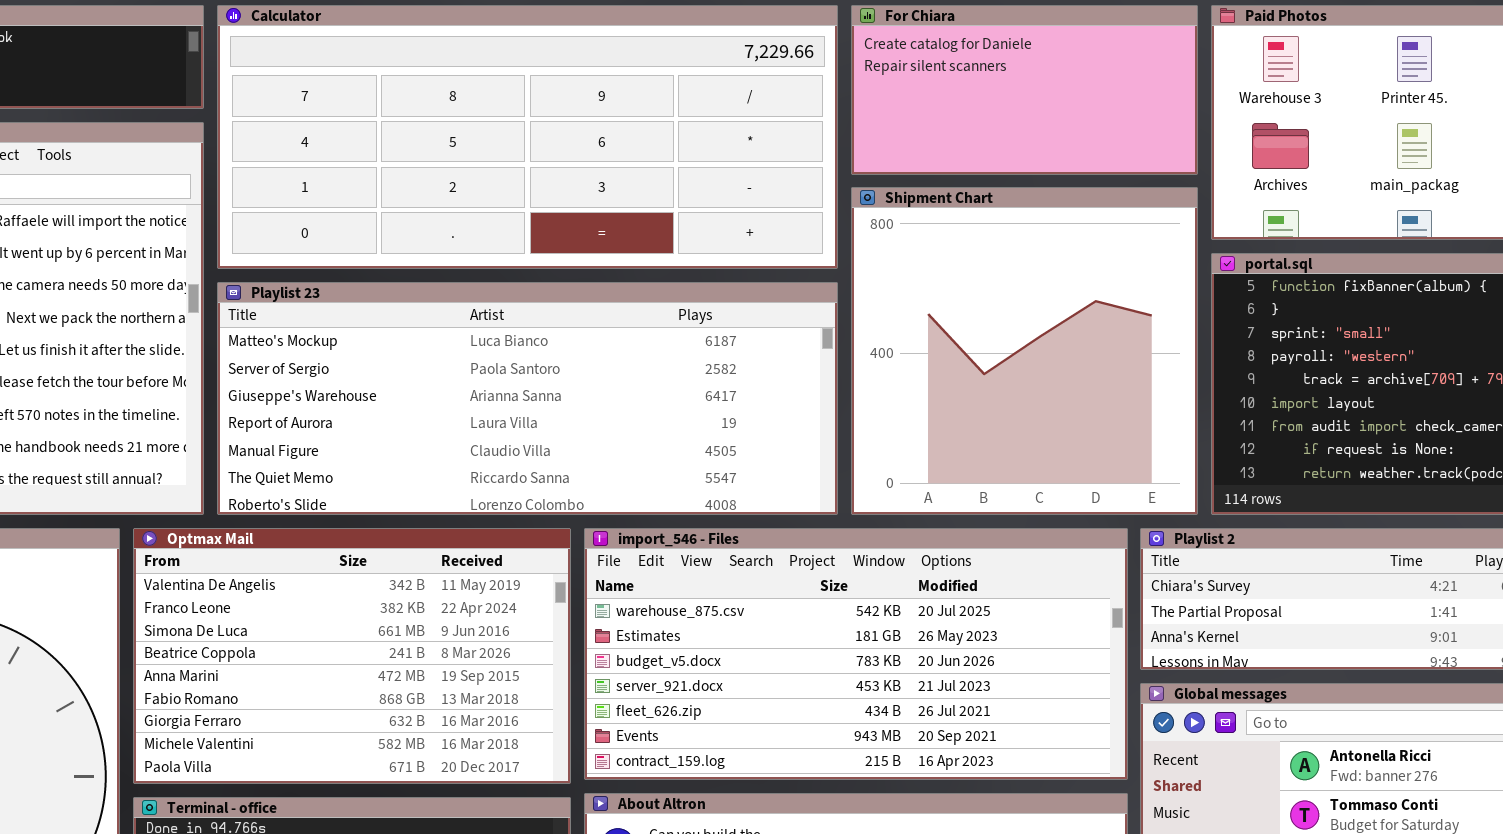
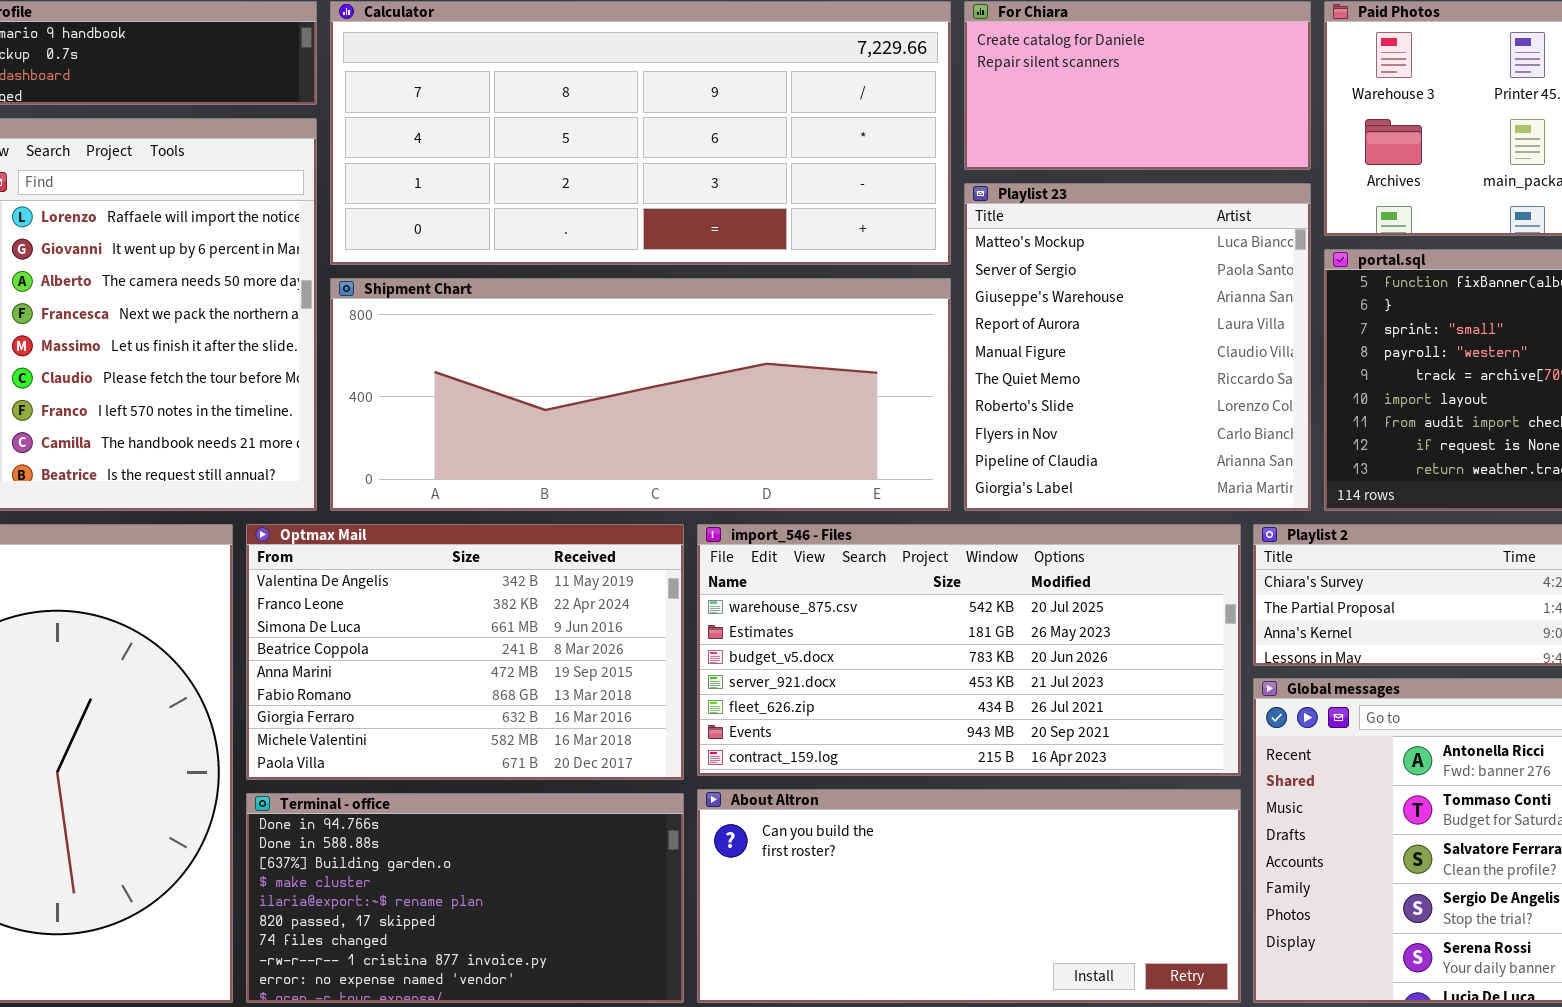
Shipment Chart: [851,187,1198,515] -> [330,278,951,511], moved, resized
Playlist 23: [217,282,838,515] -> [964,183,1311,511], moved, resized

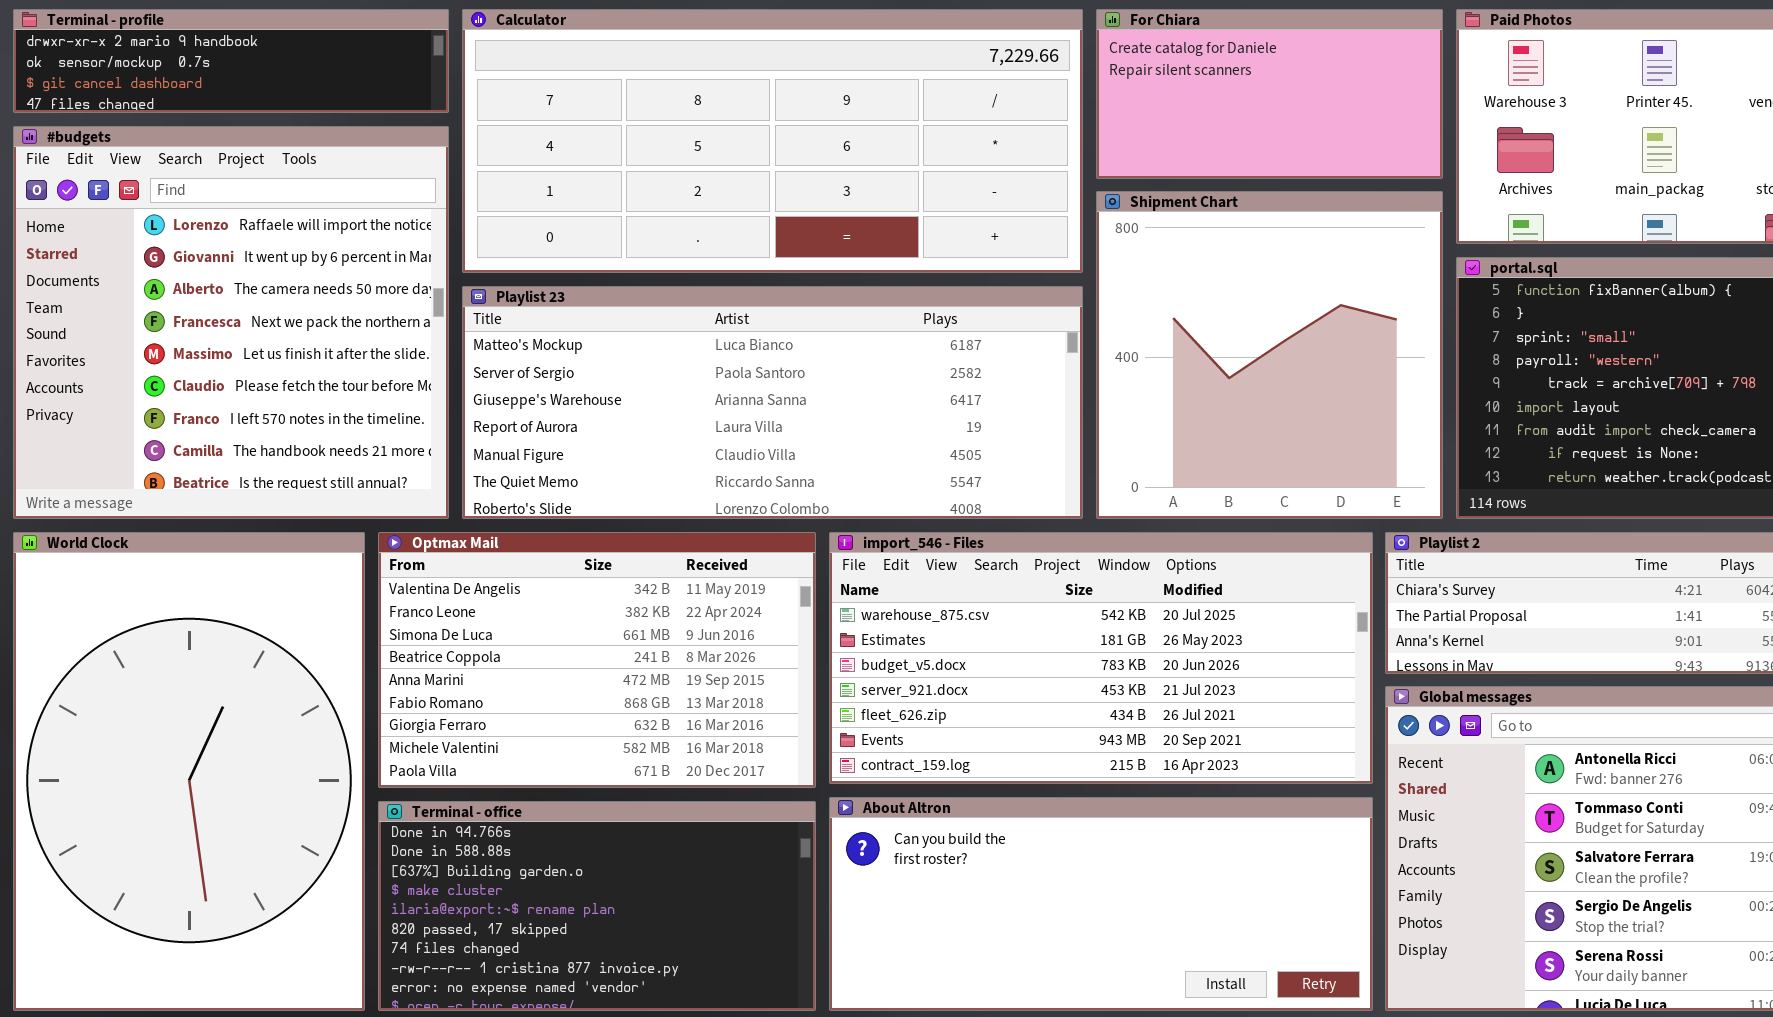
Playlist 23: [964,183,1311,511] -> [462,286,1083,519], moved, resized
Shipment Chart: [330,278,951,511] -> [1096,191,1443,519], moved, resized

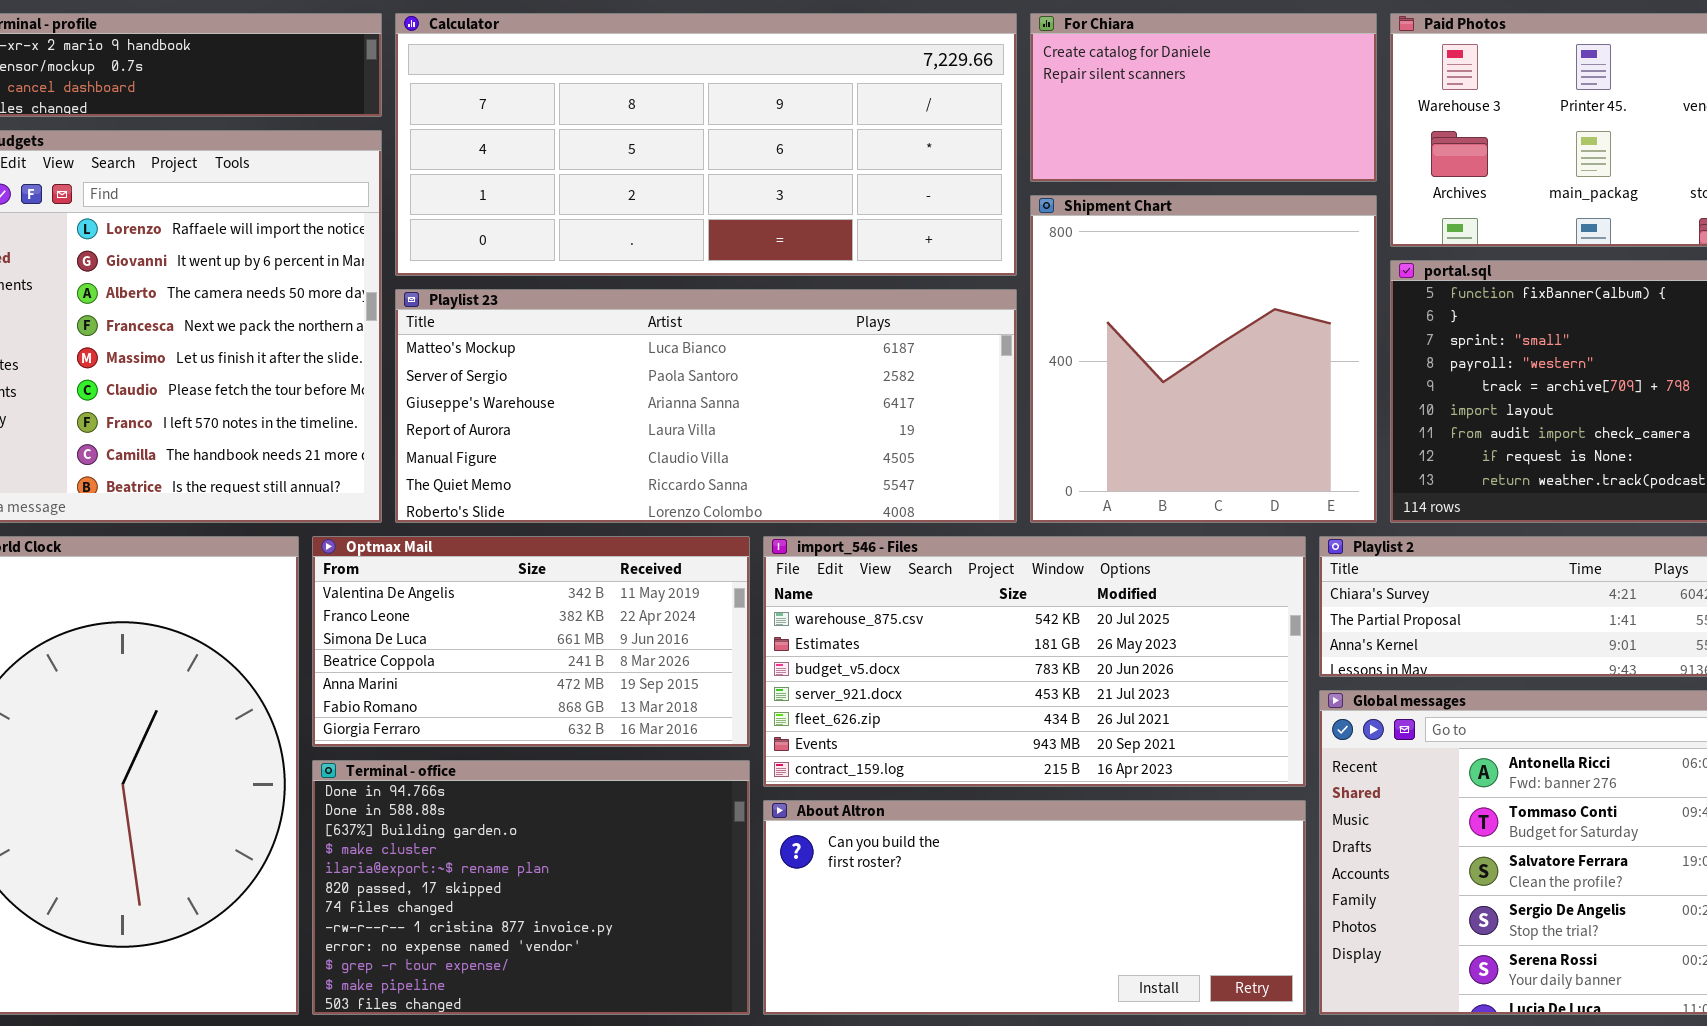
Optmax Mail: [378,532,816,788] -> [312,536,750,747], resized
Terminal - office: [378,801,816,1011] -> [312,760,750,1015], resized

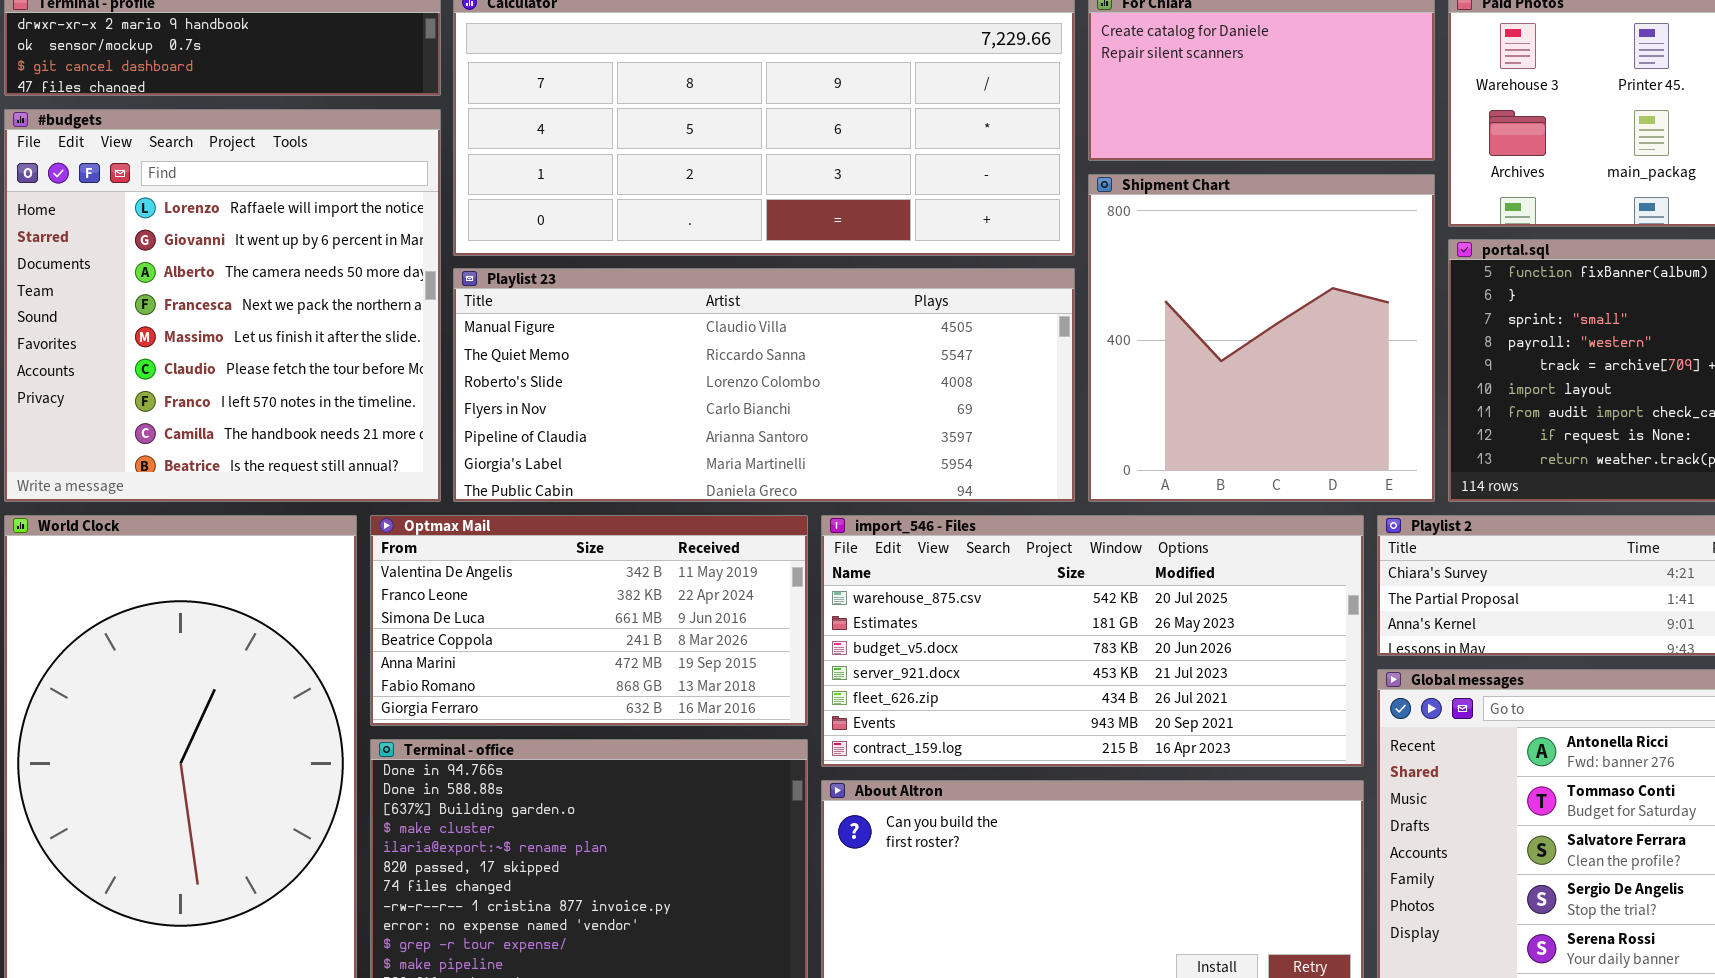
Playlist 23: [395,289,1017,523] -> [453,268,1075,502], scrolled down 4 rows

